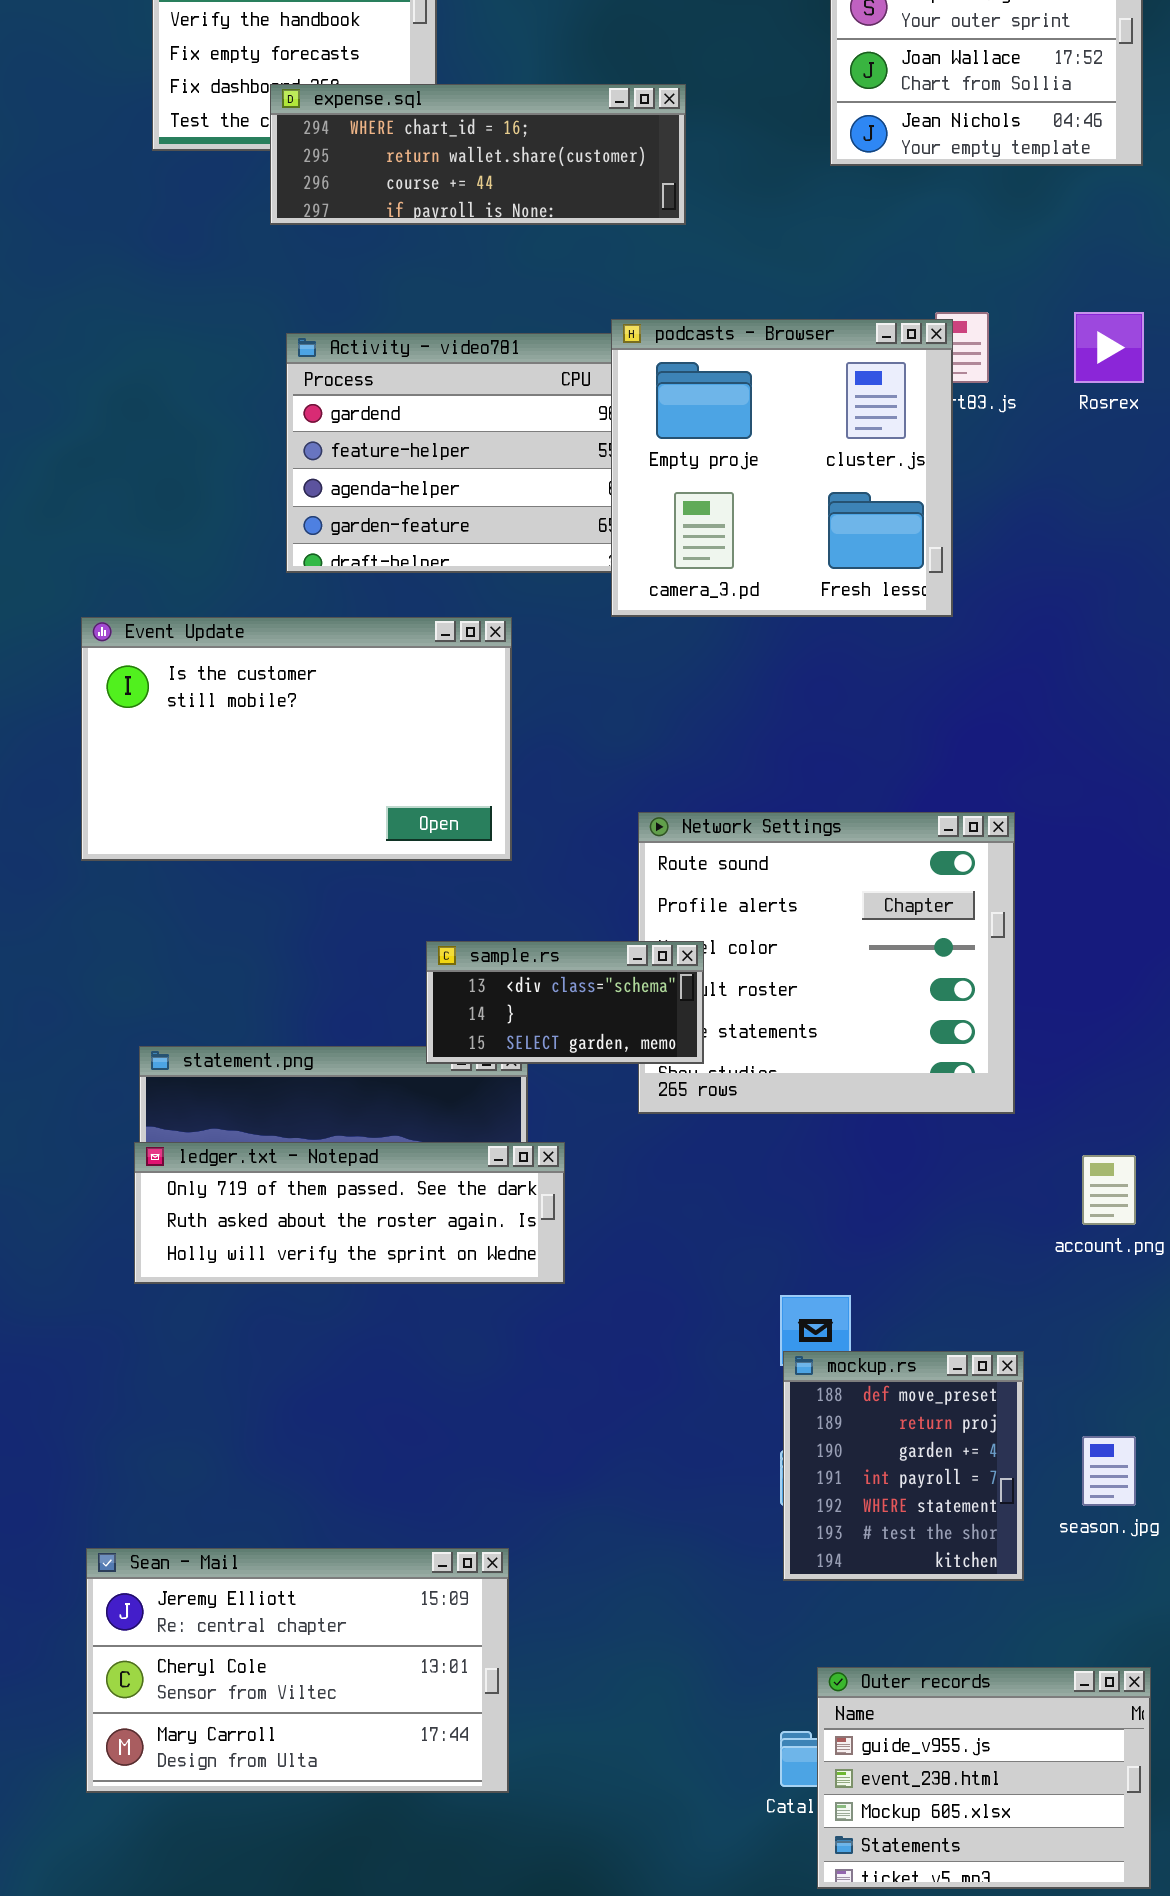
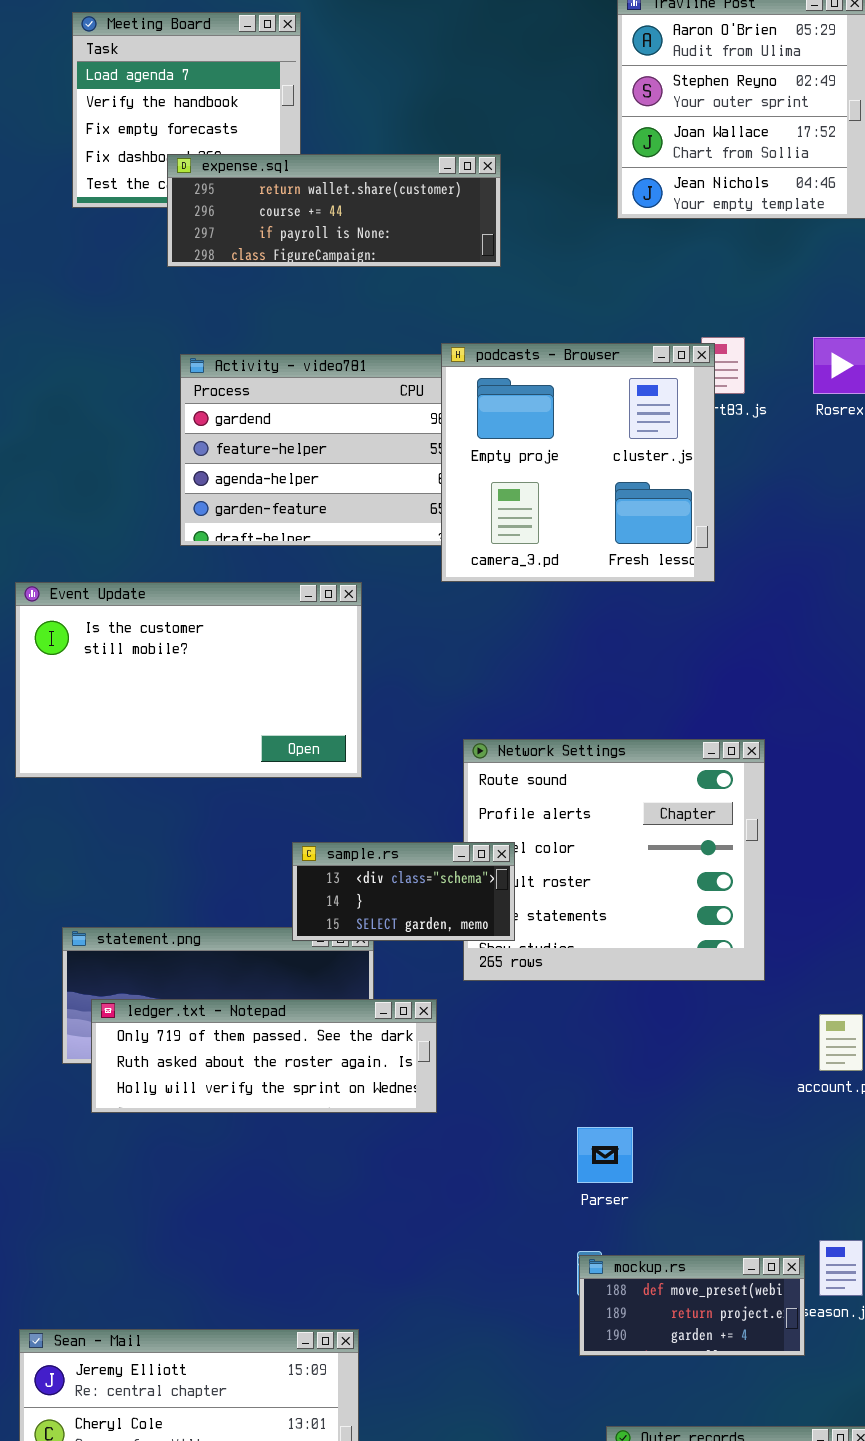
expense.sql: [270,84,686,225] -> [167,154,501,267], scrolled down 1 row
ledger.txt - Notepad: [134,1142,565,1284] -> [91,999,437,1113], moved
mockup.rs: [783,1351,1024,1581] -> [579,1255,805,1356], resized

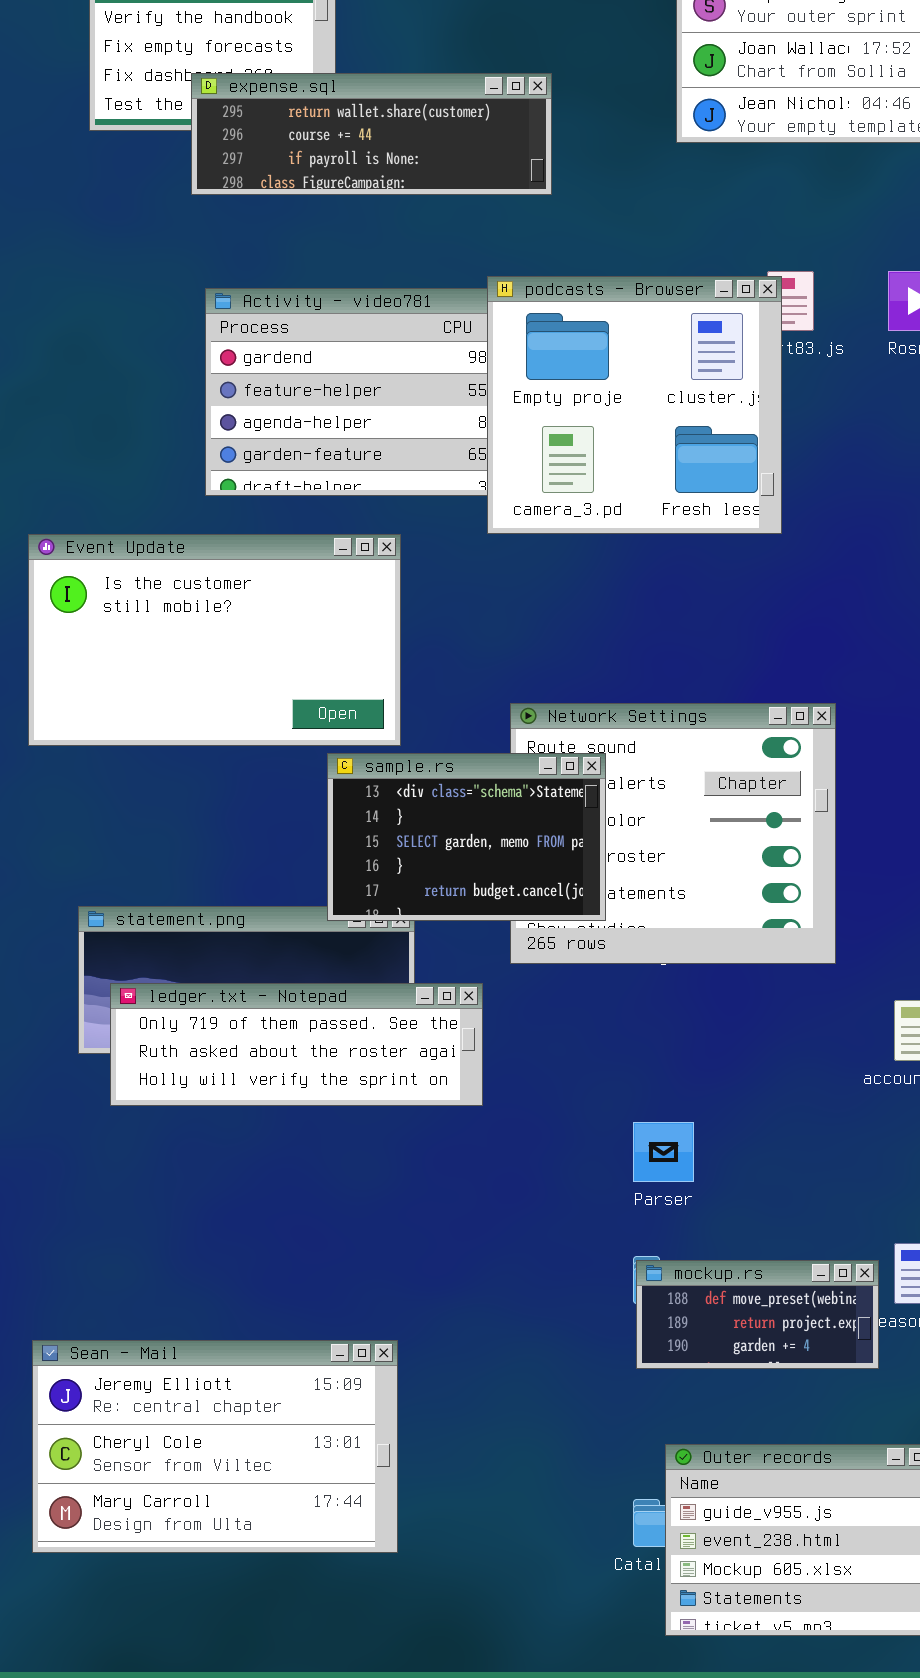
sample.rs: [292,842,515,941] -> [327,753,606,921], resized

